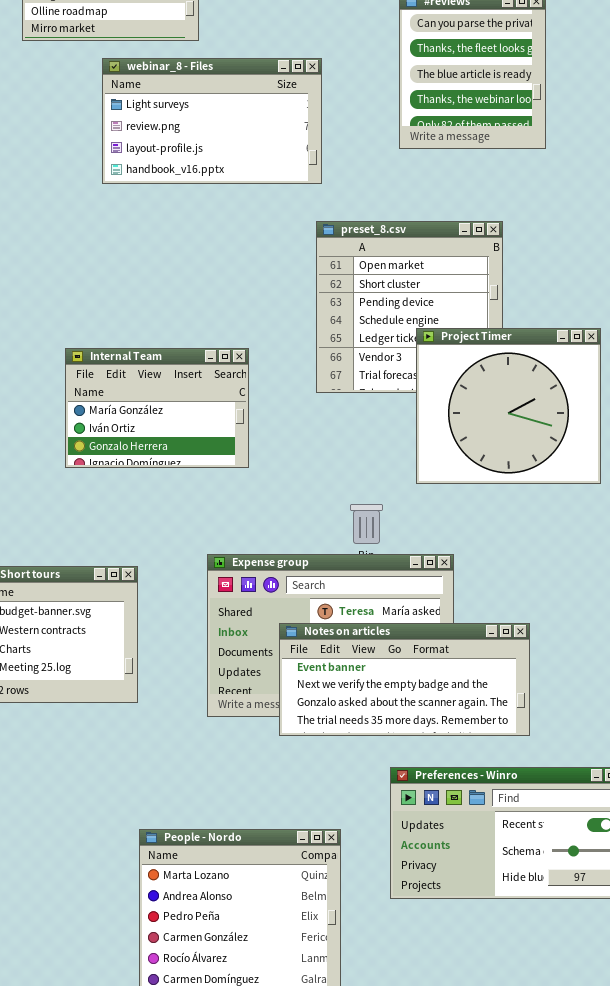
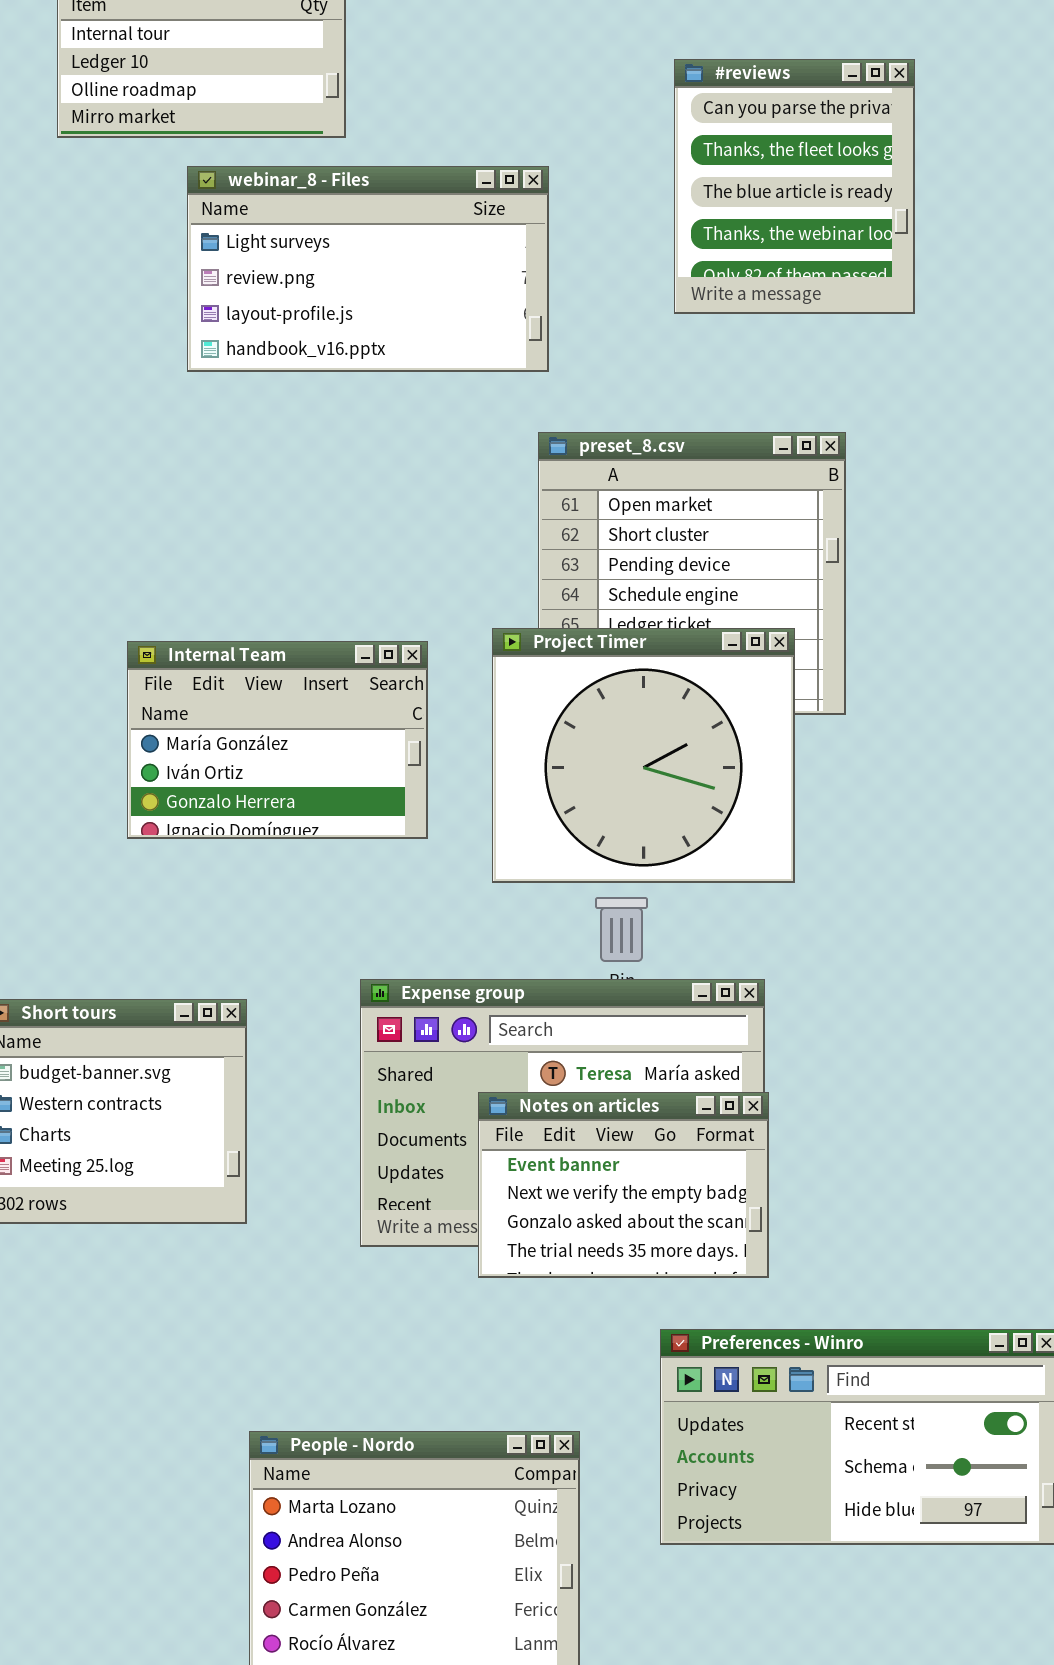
Project Timer: [416,328,601,484] -> [492,628,795,883], moved
Notes on articles: [279,623,530,736] -> [478,1092,769,1278], resized

